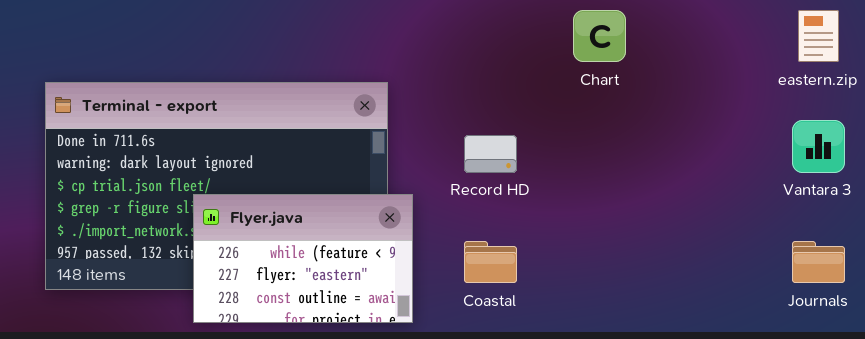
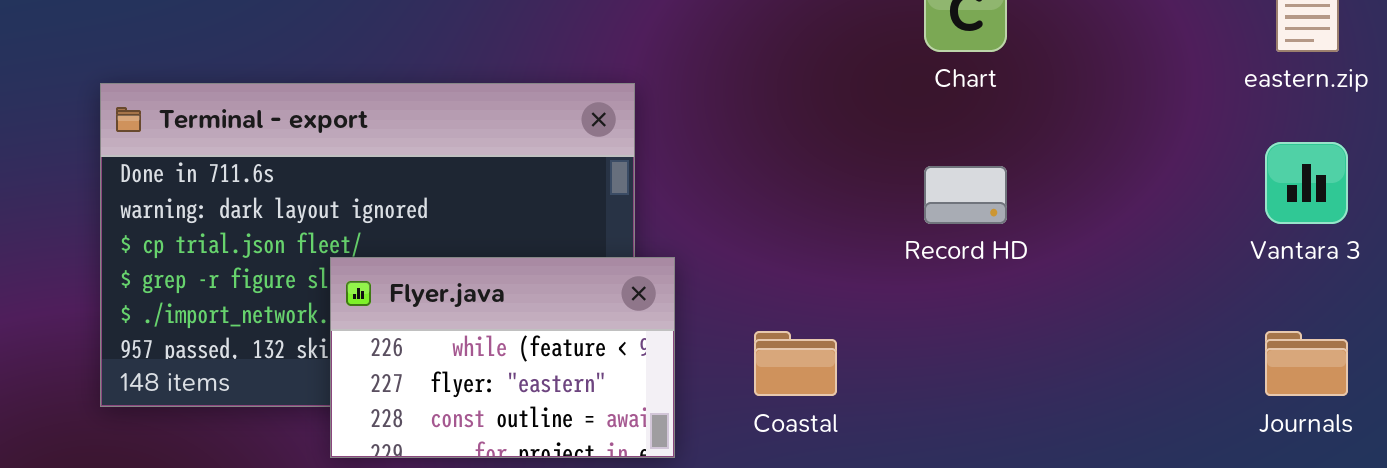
Record HD: [464,135,517,173] -> [924,166,1007,224], moved

